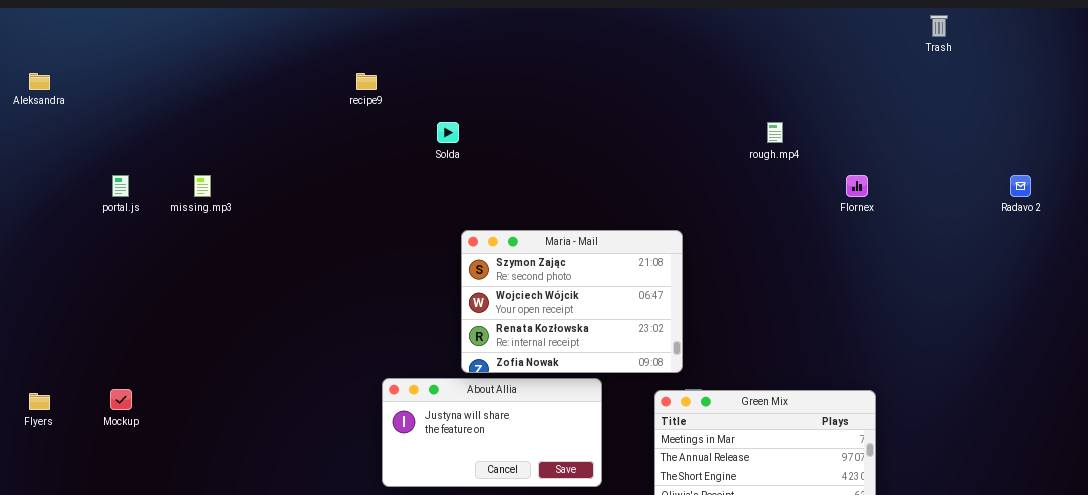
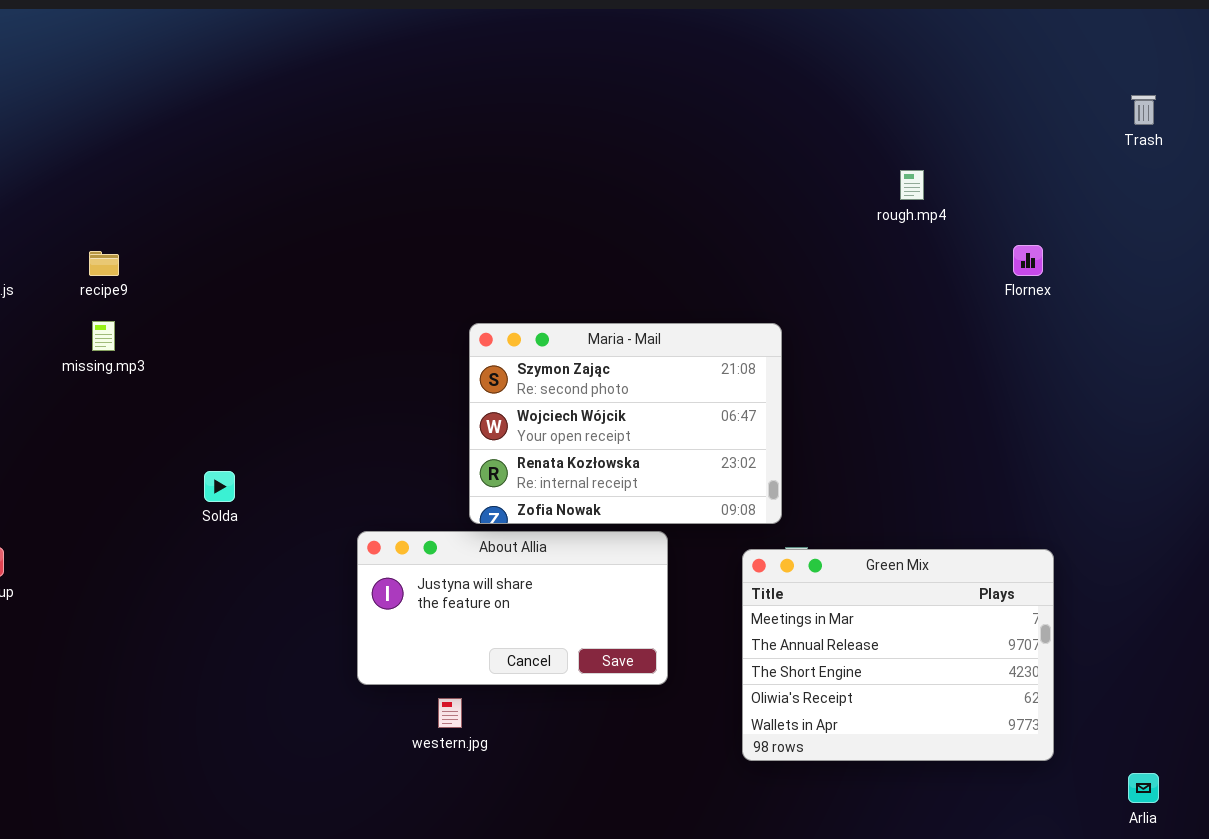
Trash: [930,15,948,37] -> [1131,95,1156,125], moved
recipe9: [356,73,377,90] -> [89,251,119,276], moved
Solda: [437,122,459,143] -> [204,471,235,502], moved
missing.mp3: [194,175,211,197] -> [92,321,115,351], moved

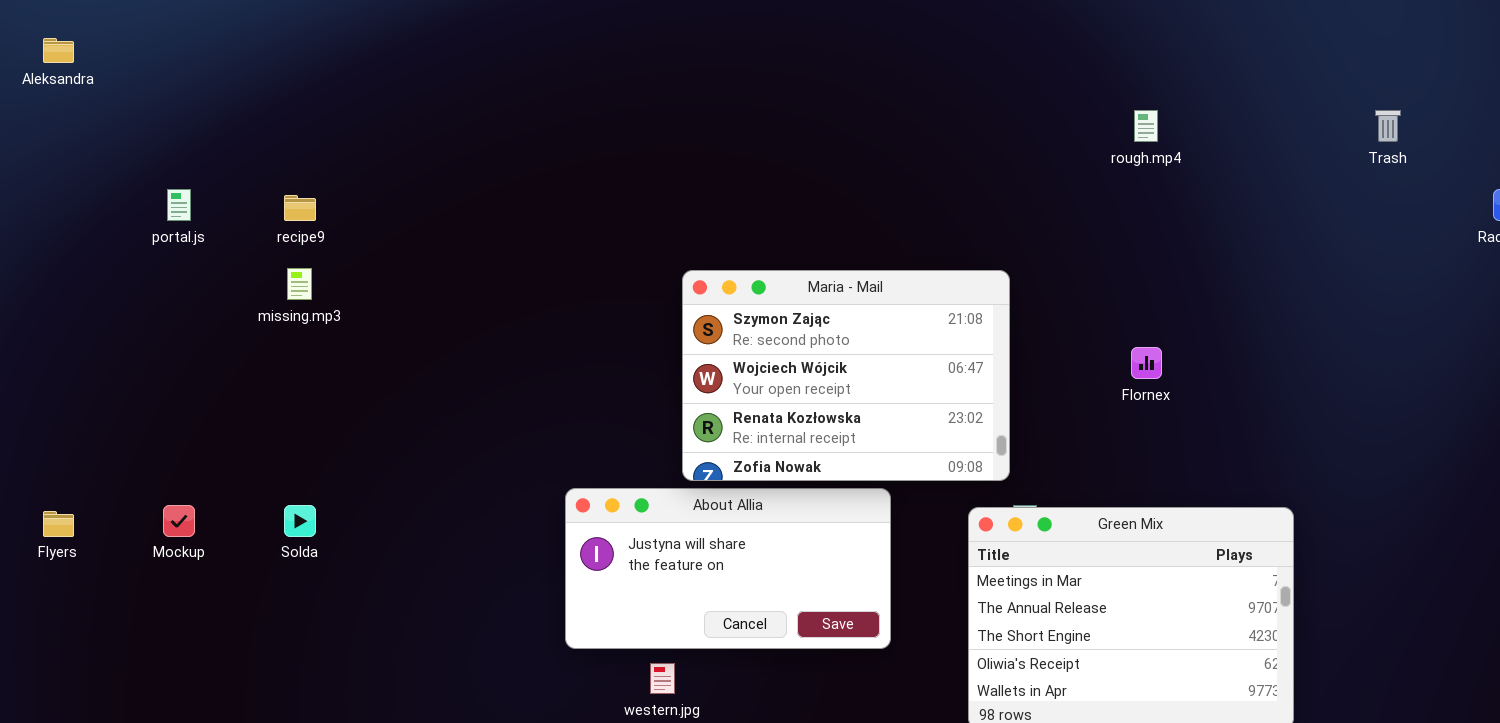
Trash: [1131,95,1156,125] -> [1375,110,1401,142], moved
Flornex: [1013,245,1043,276] -> [1131,347,1162,379], moved
Solda: [204,471,235,502] -> [284,505,316,537], moved

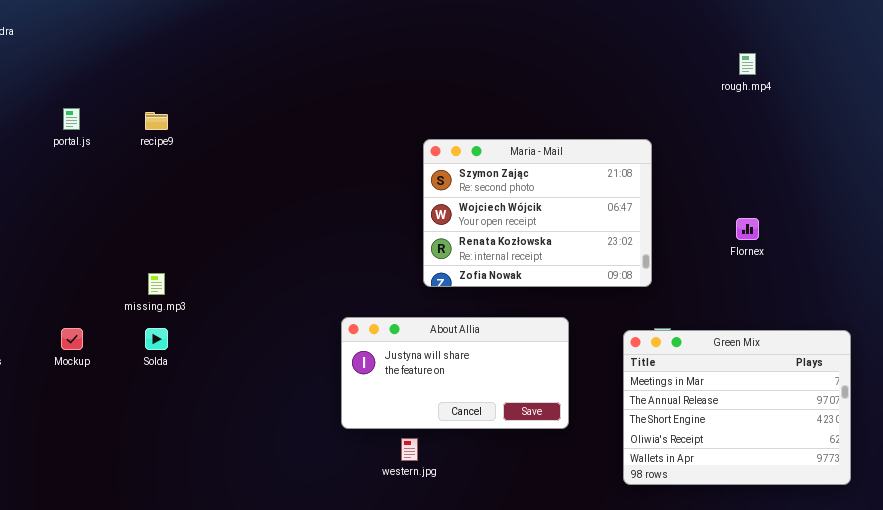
missing.mp3: [287,268,312,300] -> [148,273,165,295], moved
Maria - Mail: [682,270,1010,481] -> [423,139,652,287], moved

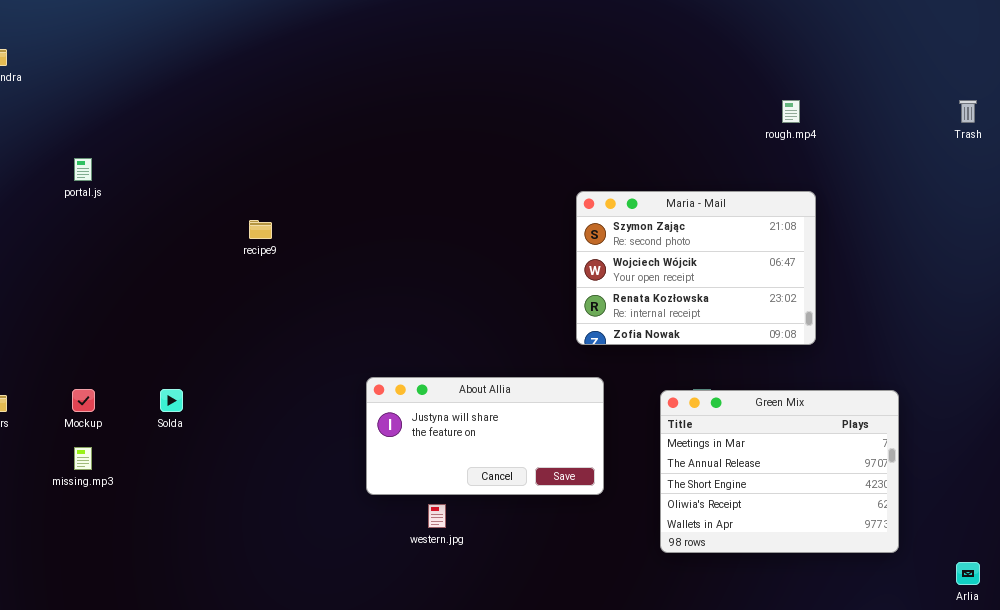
recipe9: [145,112,168,130] -> [249,220,272,239], moved
Maria - Mail: [423,139,652,287] -> [576,191,816,345], moved
missing.mp3: [148,273,165,295] -> [74,447,92,470], moved

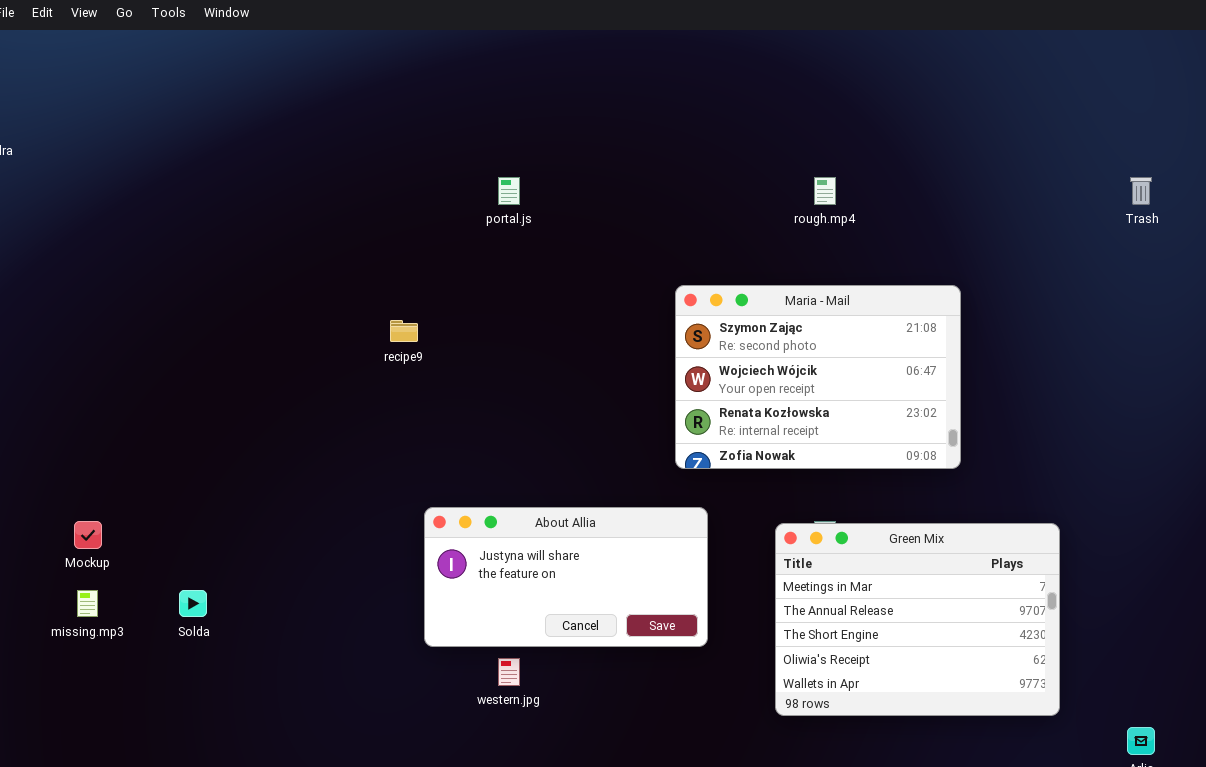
rough.mp4: [782,100,800,123] -> [814,177,836,205], moved
portal.js: [74,158,92,181] -> [498,177,520,205], moved
recipe9: [249,220,272,239] -> [390,320,418,342], moved
Solda: [160,389,183,412] -> [179,590,207,617], moved

